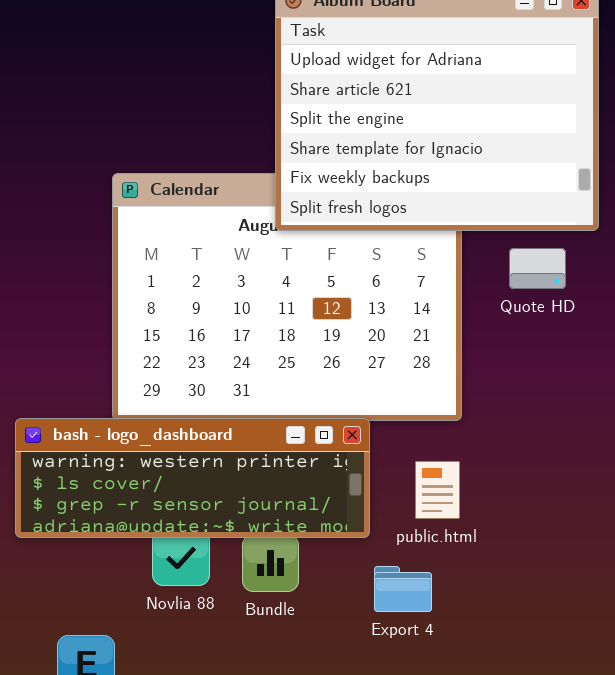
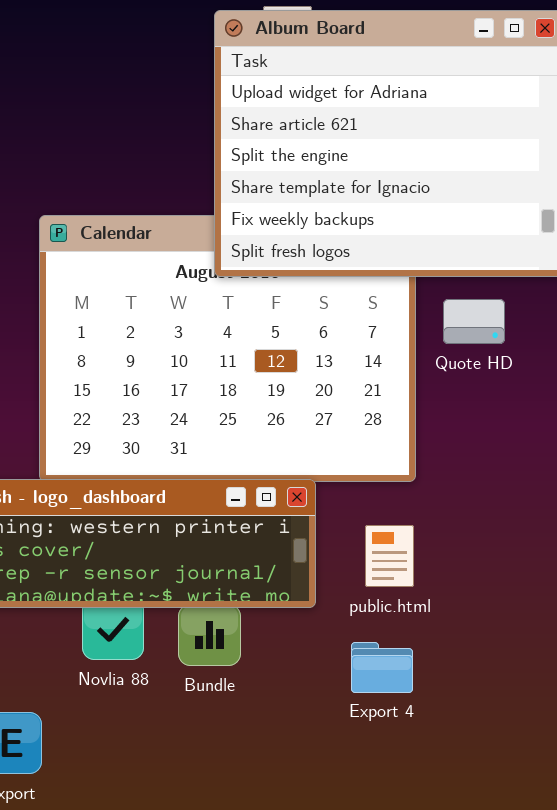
Quote HD: [509,248,566,289] -> [443,299,505,344], moved
Export 4: [374,566,432,612] -> [351,642,413,693], moved

